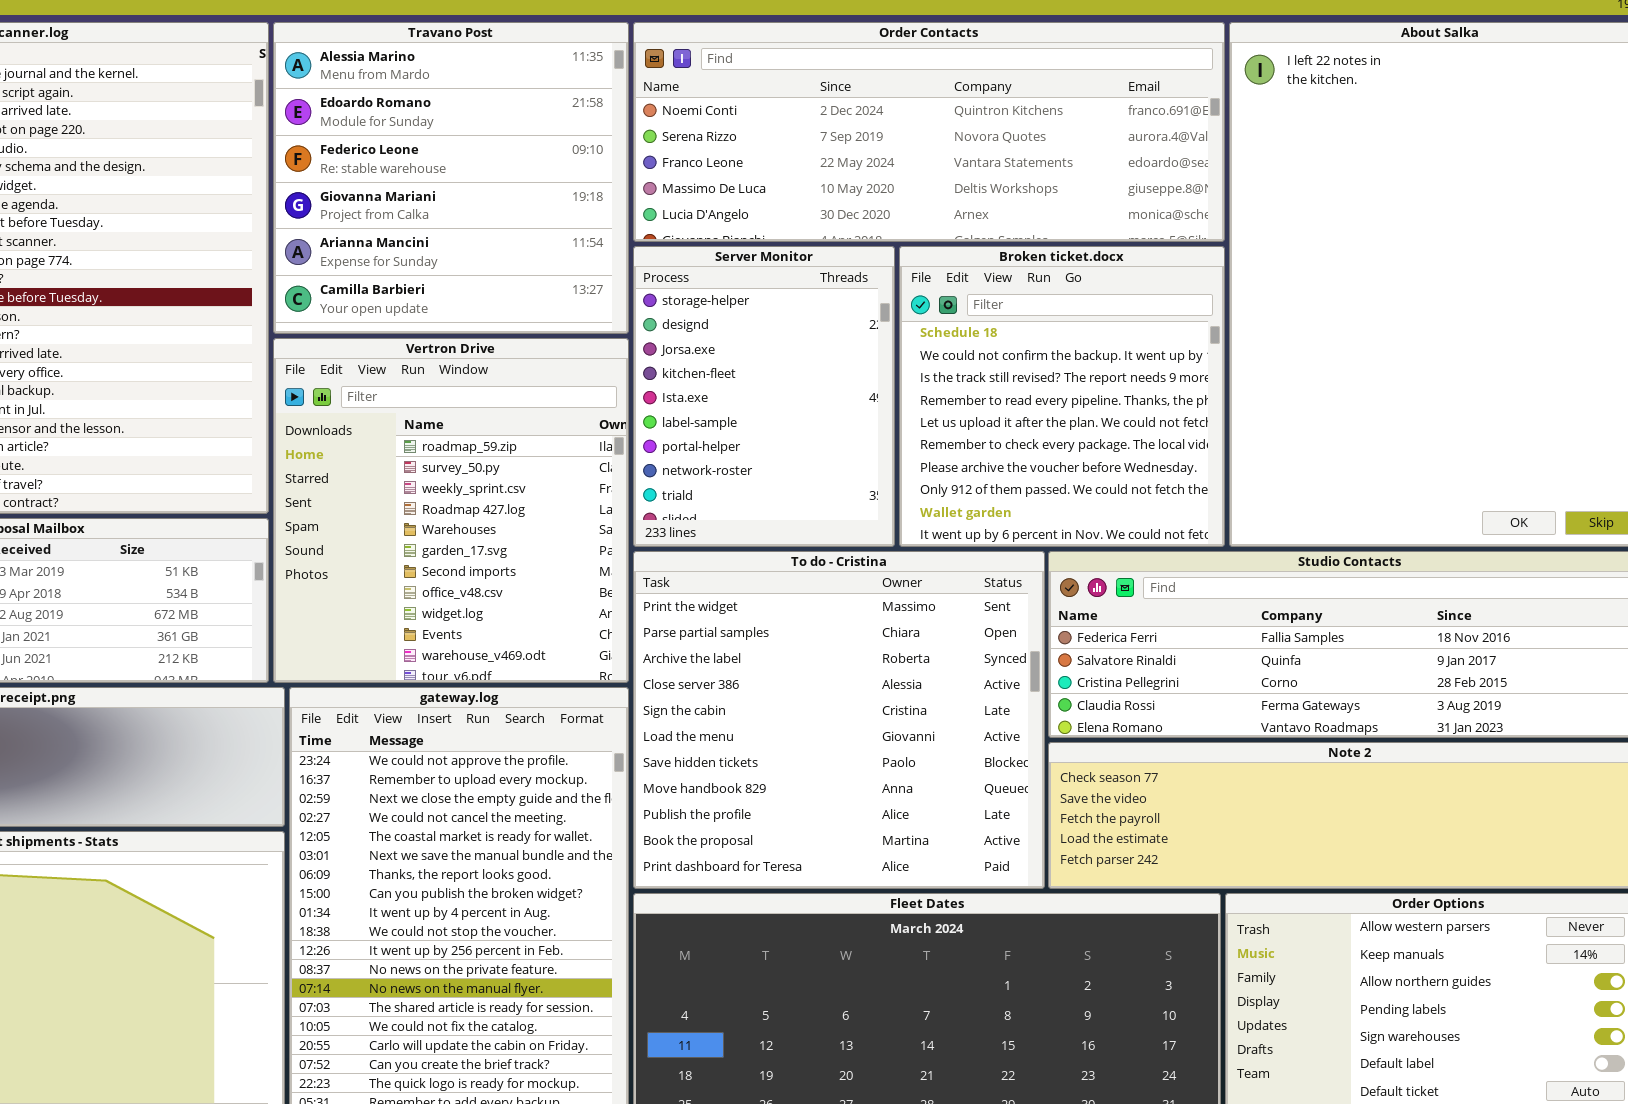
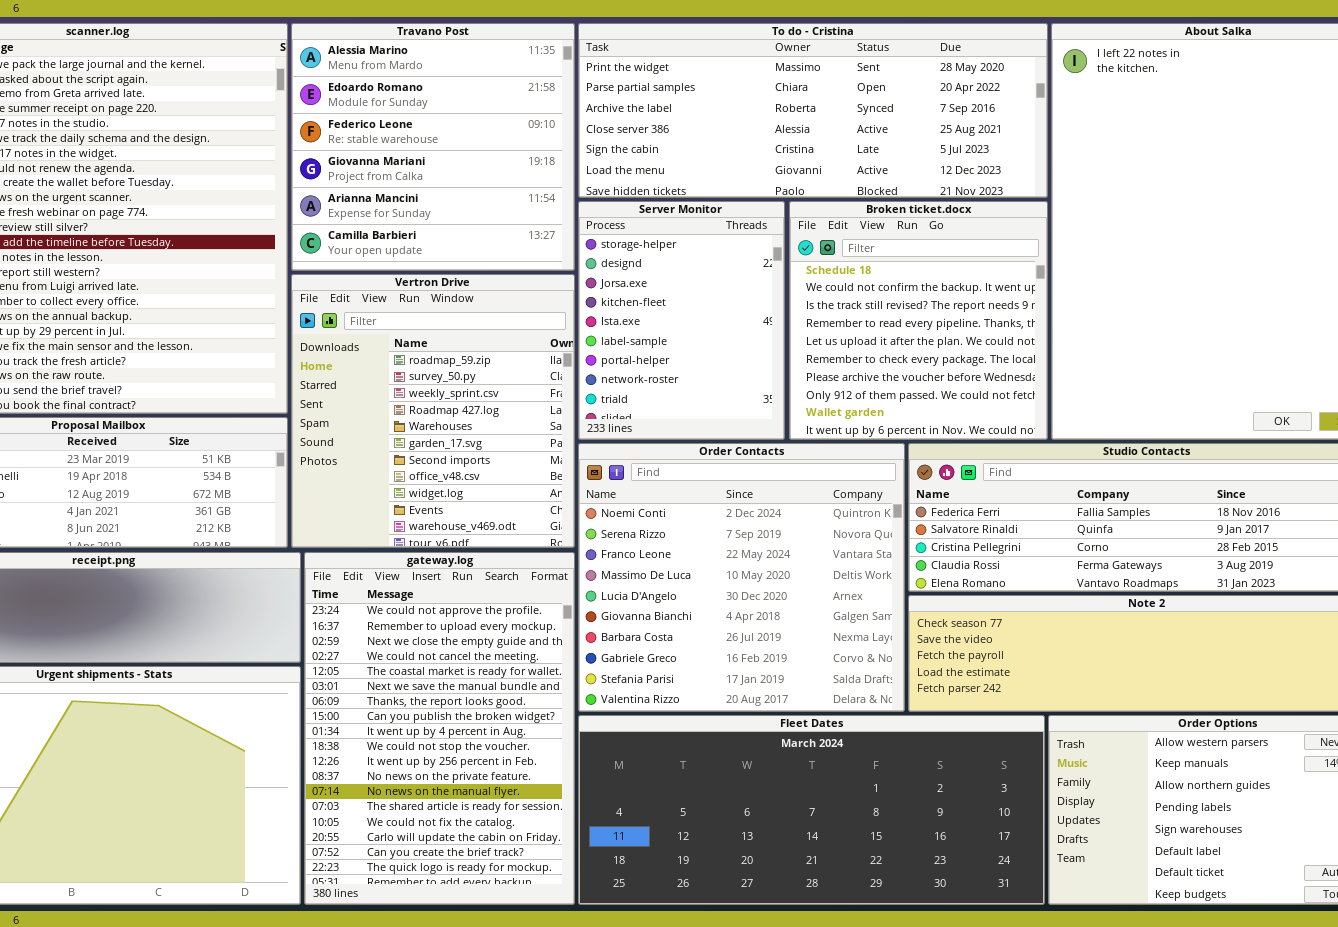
Order Contacts: [633,22,1225,242] -> [578,443,905,712], moved, resized
To do - Cristina: [633,551,1045,889] -> [578,23,1048,198], moved, resized

